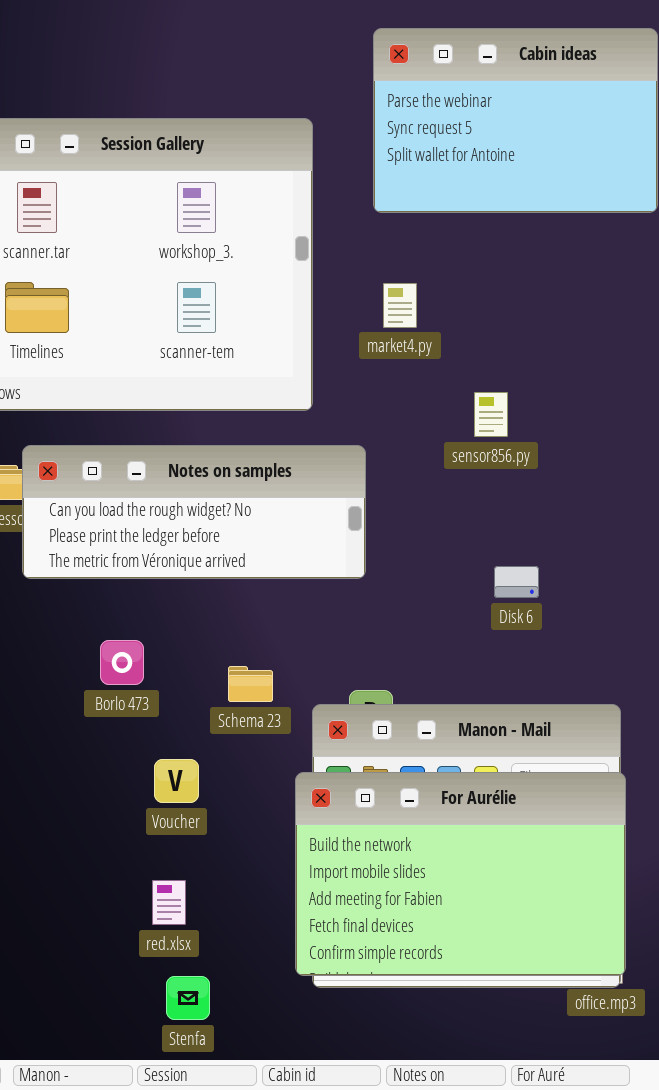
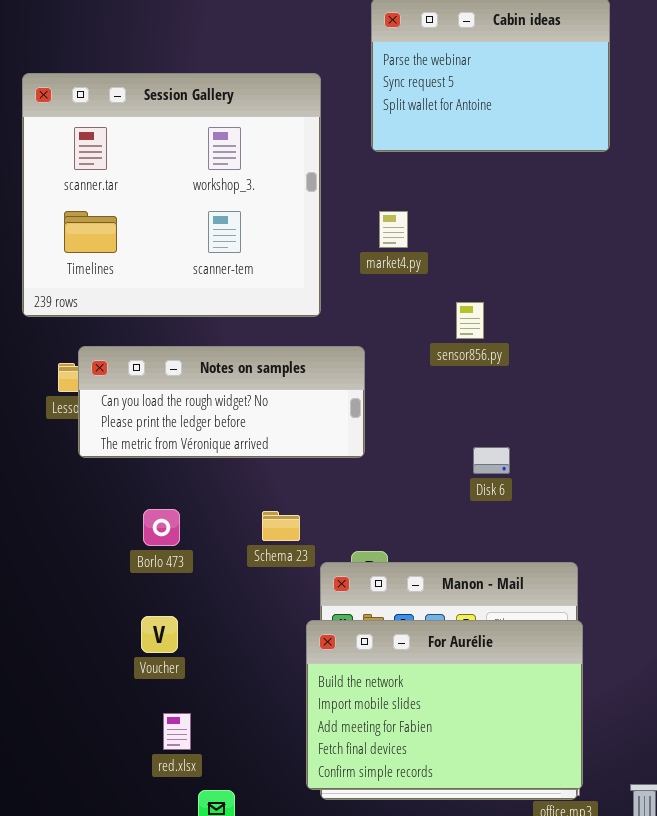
Schema 23: [228,666,273,702] -> [262,511,300,541], moved
Voucher: [154,759,199,803] -> [141,616,178,653], moved
red.xlsx: [152,880,186,925] -> [163,713,191,750], moved

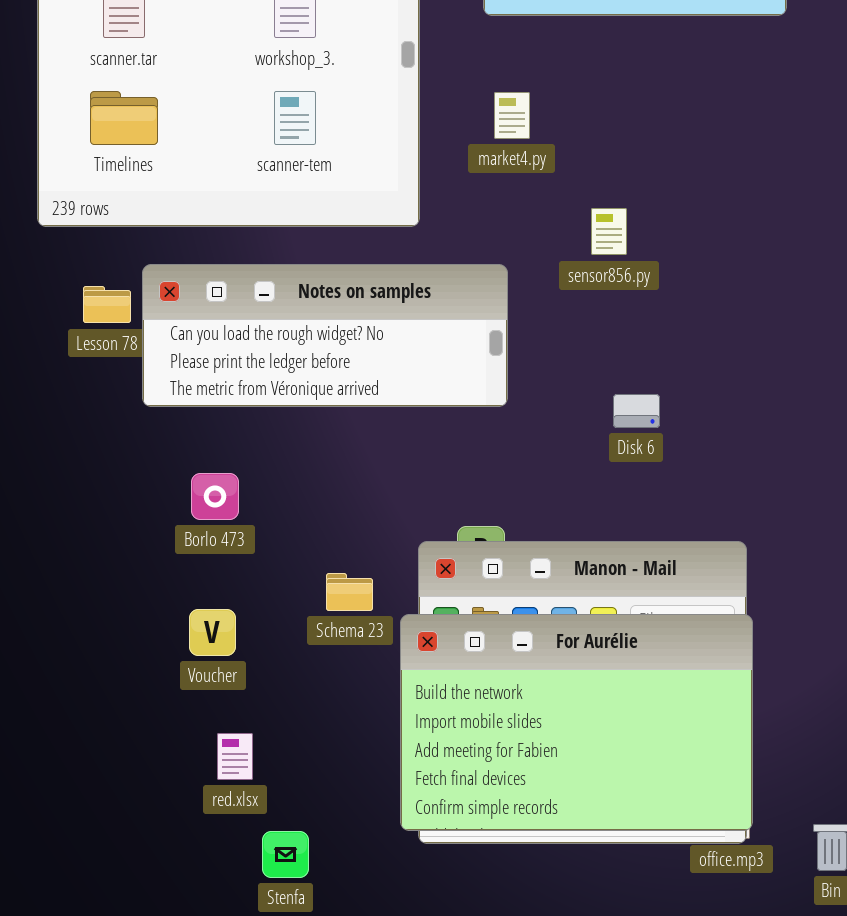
Notes on samples: [78,346,365,458] -> [142,264,508,407], moved
Schema 23: [262,511,300,541] -> [326,573,373,611], moved

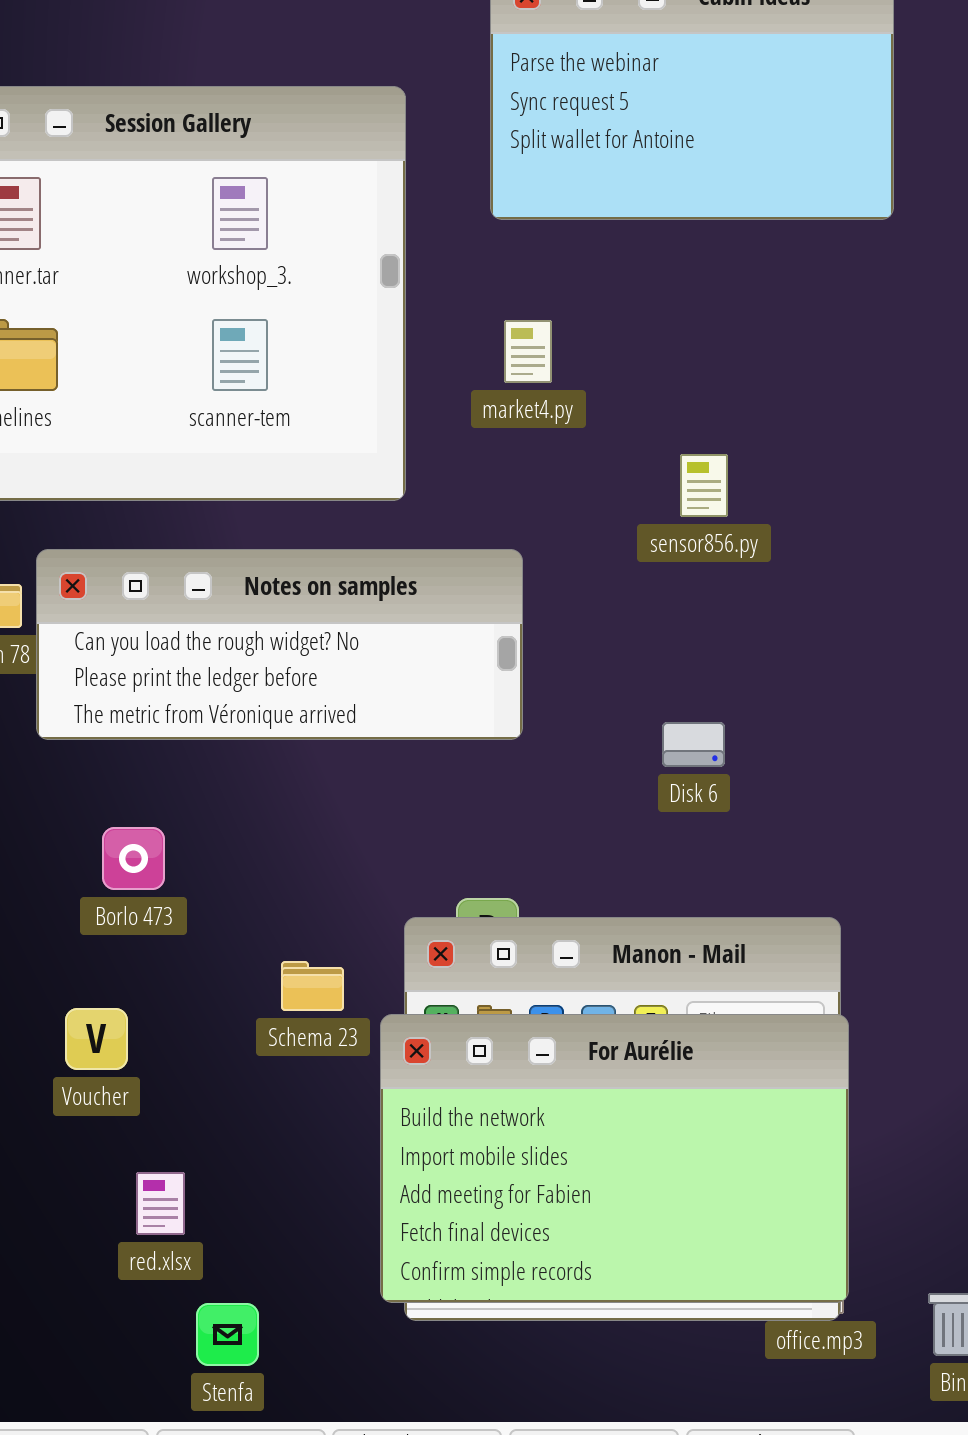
sensor856.py: [591,208,627,255] -> [680,454,728,517], moved
Voucher: [189,609,236,656] -> [65,1008,128,1070], moved

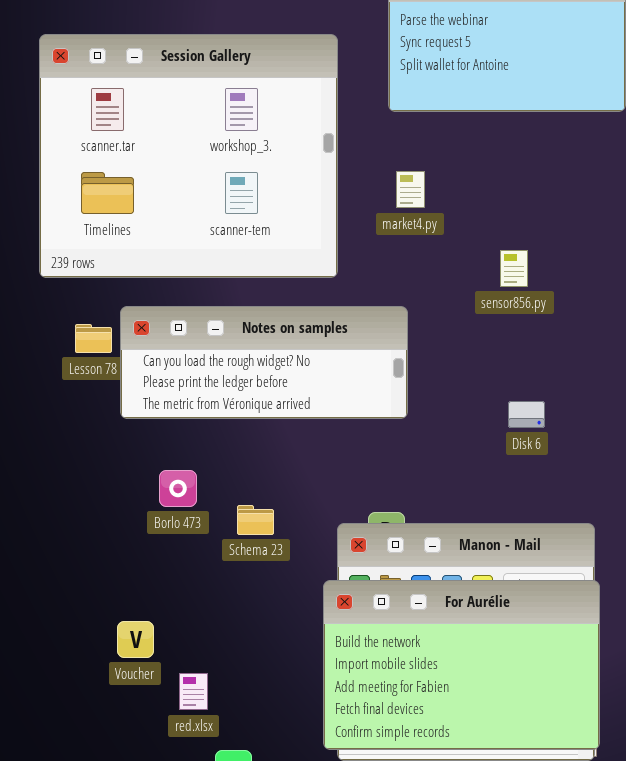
Disk 6: [662,722,725,767] -> [508,401,545,428], moved
Schema 23: [281,961,344,1011] -> [237,505,274,535], moved
Voucher: [65,1008,128,1070] -> [117,621,154,658], moved

